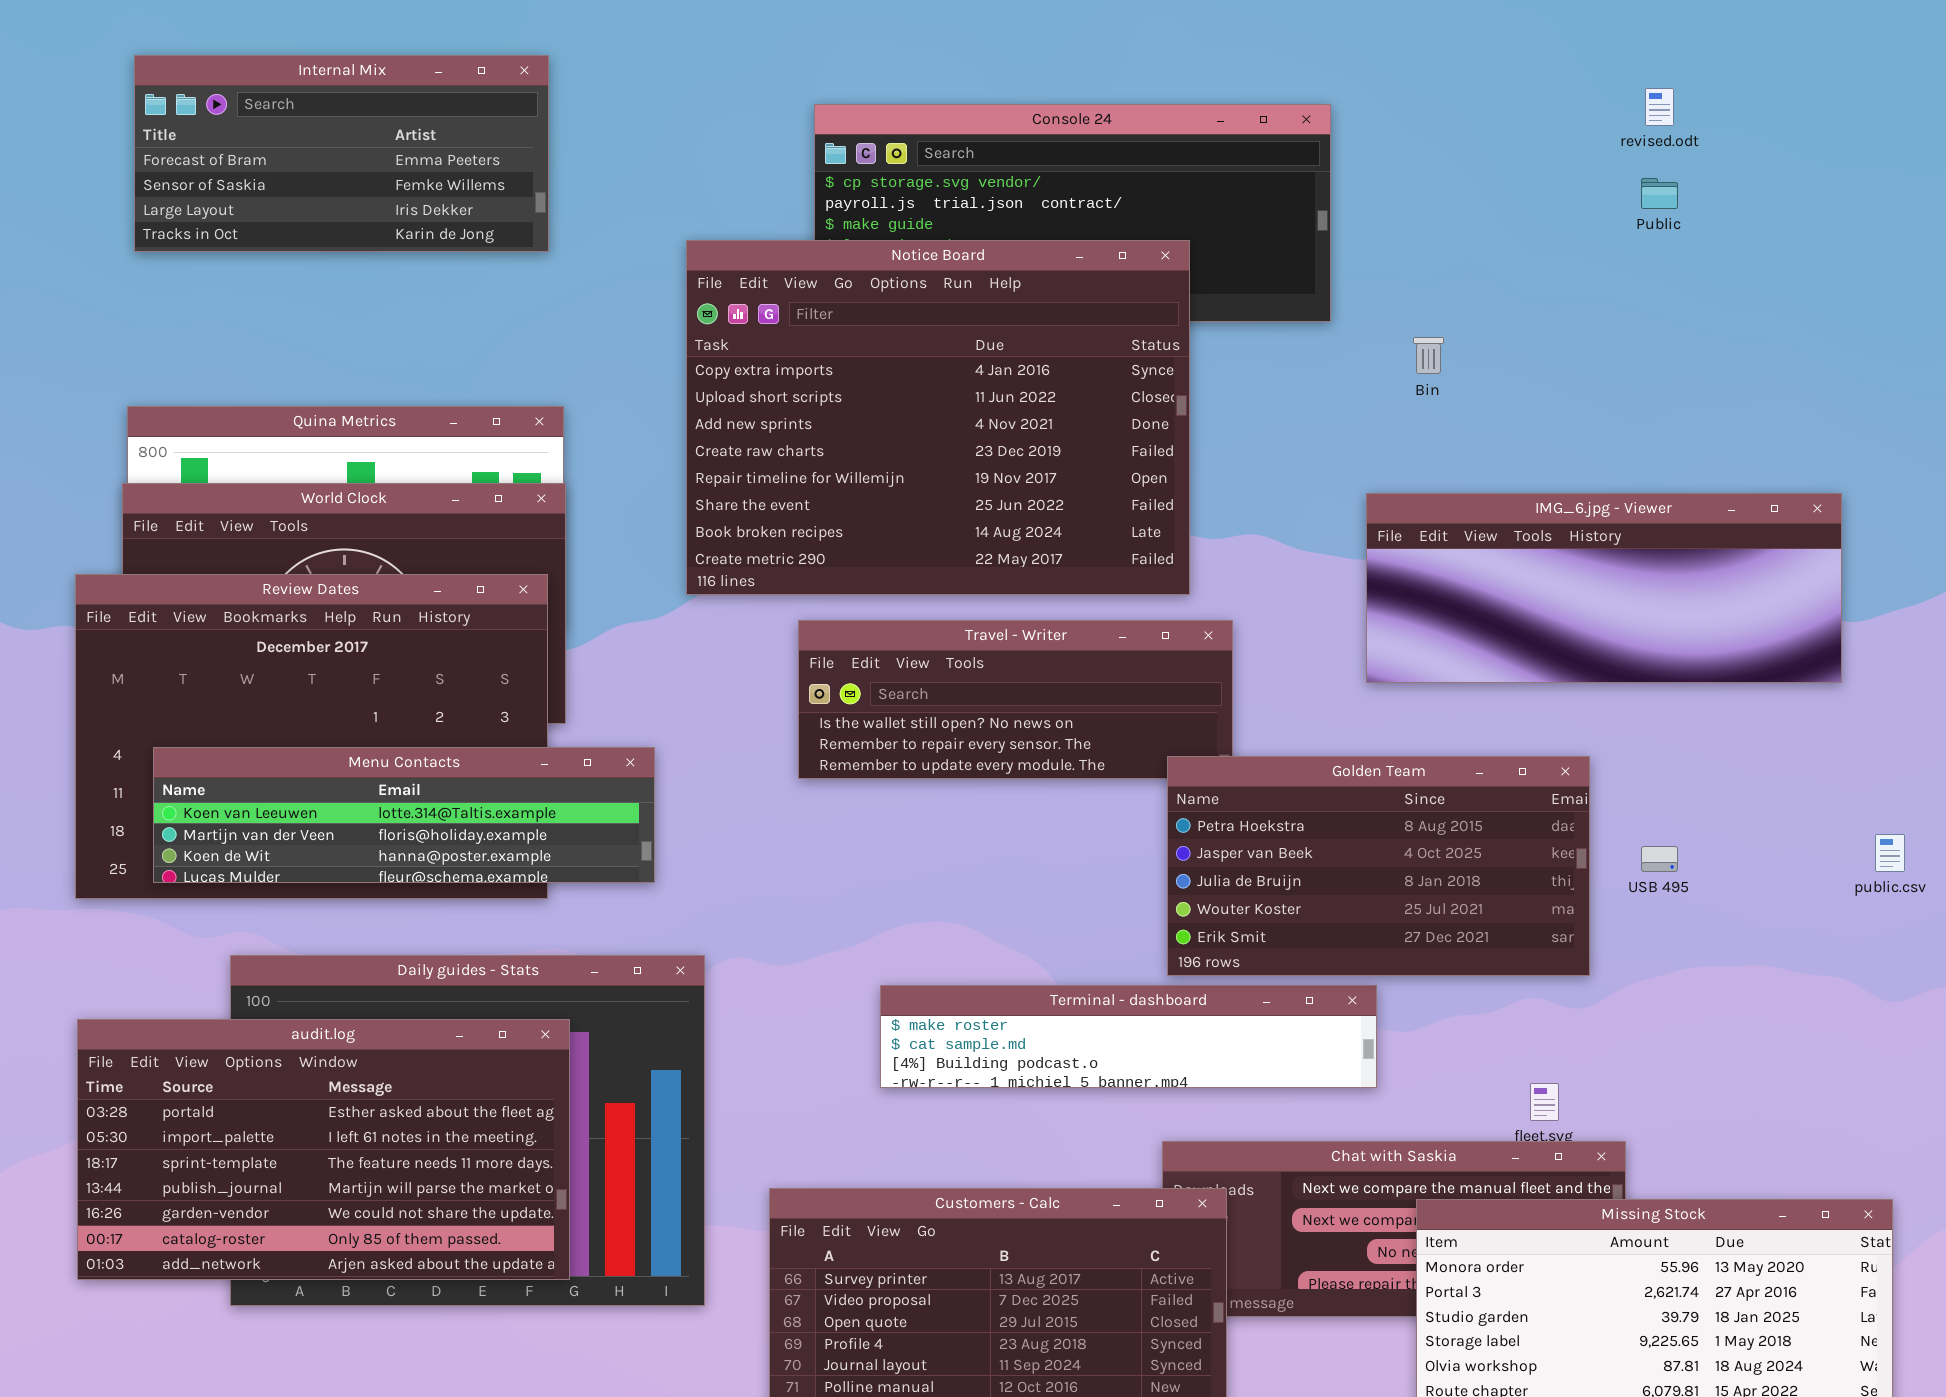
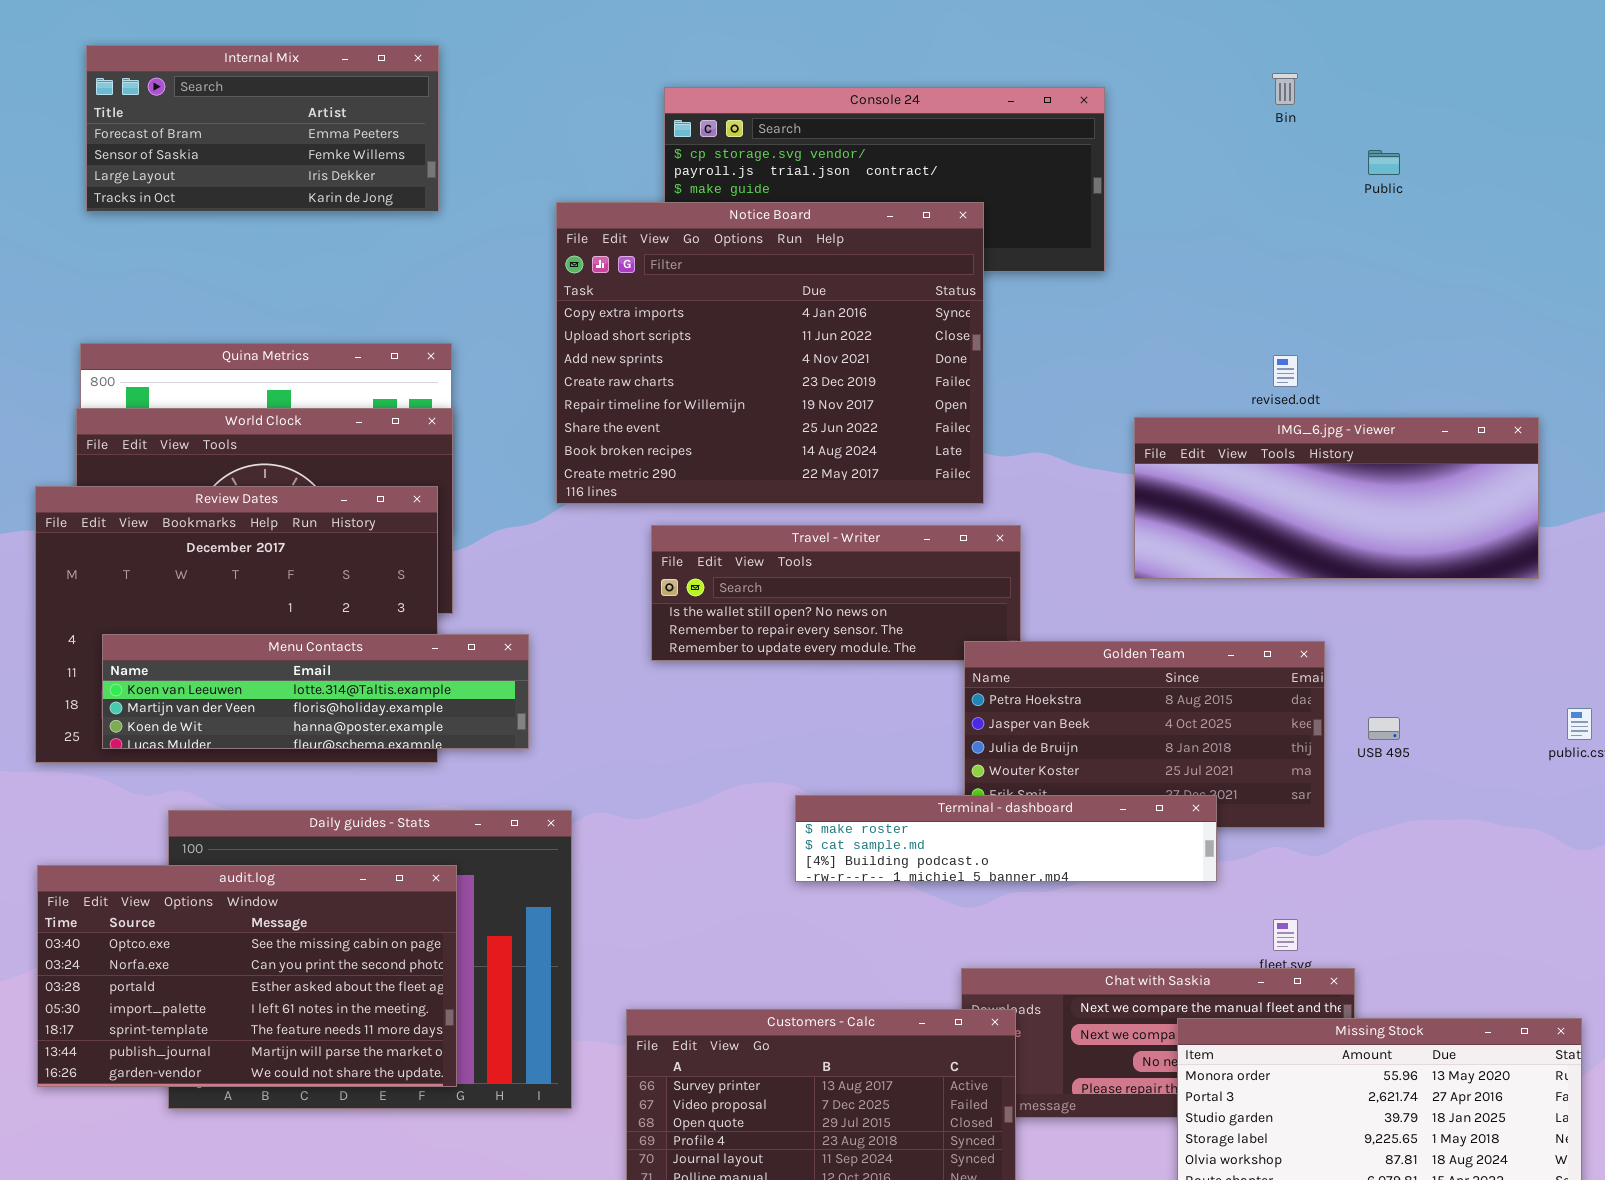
revised.odt: [1645,88,1674,126] -> [1273,355,1298,387], moved
Bin: [1413,337,1444,374] -> [1272,73,1298,105], moved
Terminal - dashboard: [880,985,1377,1088] -> [795,795,1217,882], moved
audit.log: [77,1019,570,1280] -> [37,865,457,1087], scrolled up 2 rows

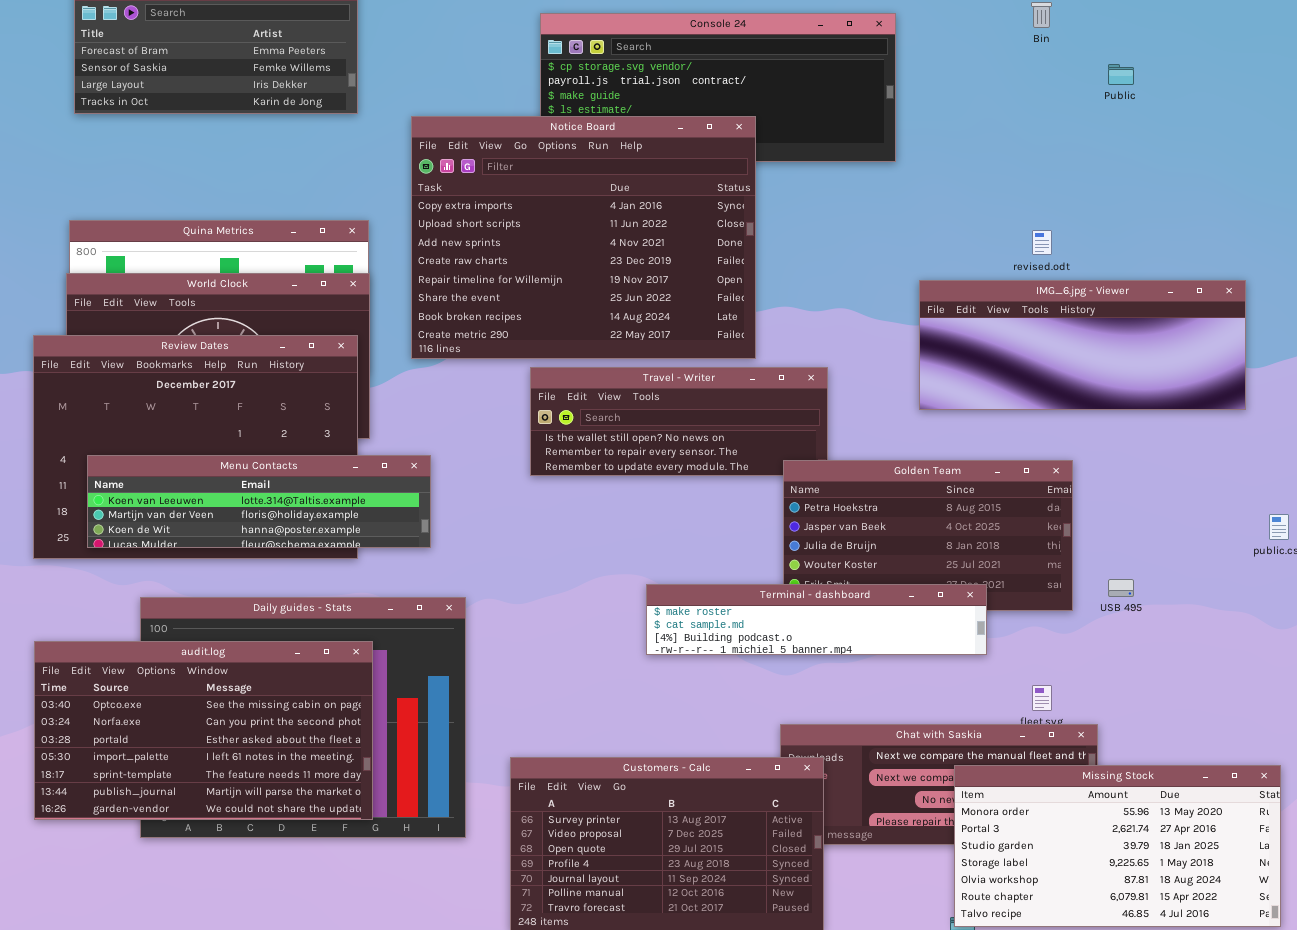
Notice Board: [556,202,984,504] -> [411,116,756,359], moved
USB 495: [1368,717,1400,740] -> [1108,579,1134,597], moved

